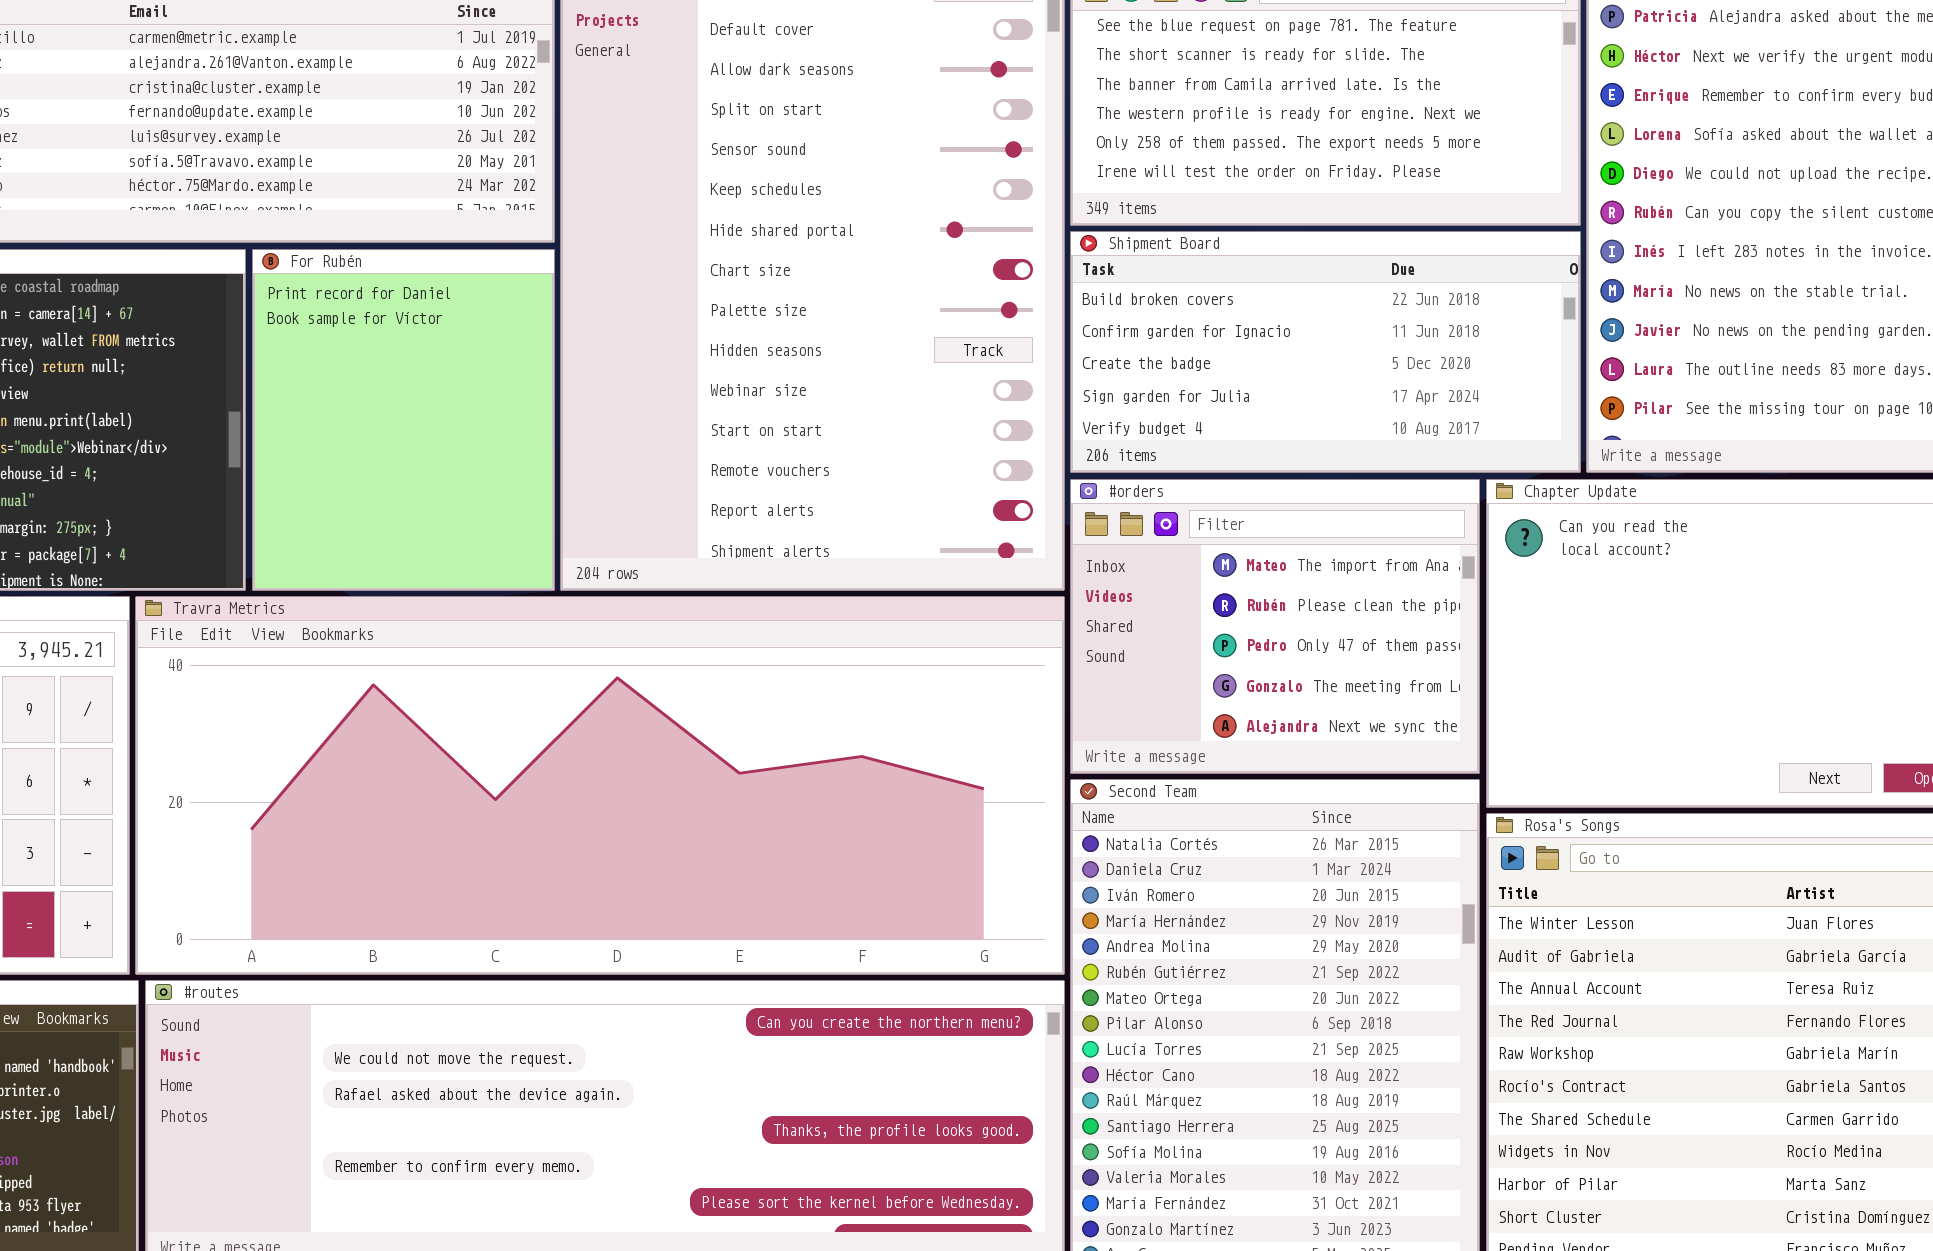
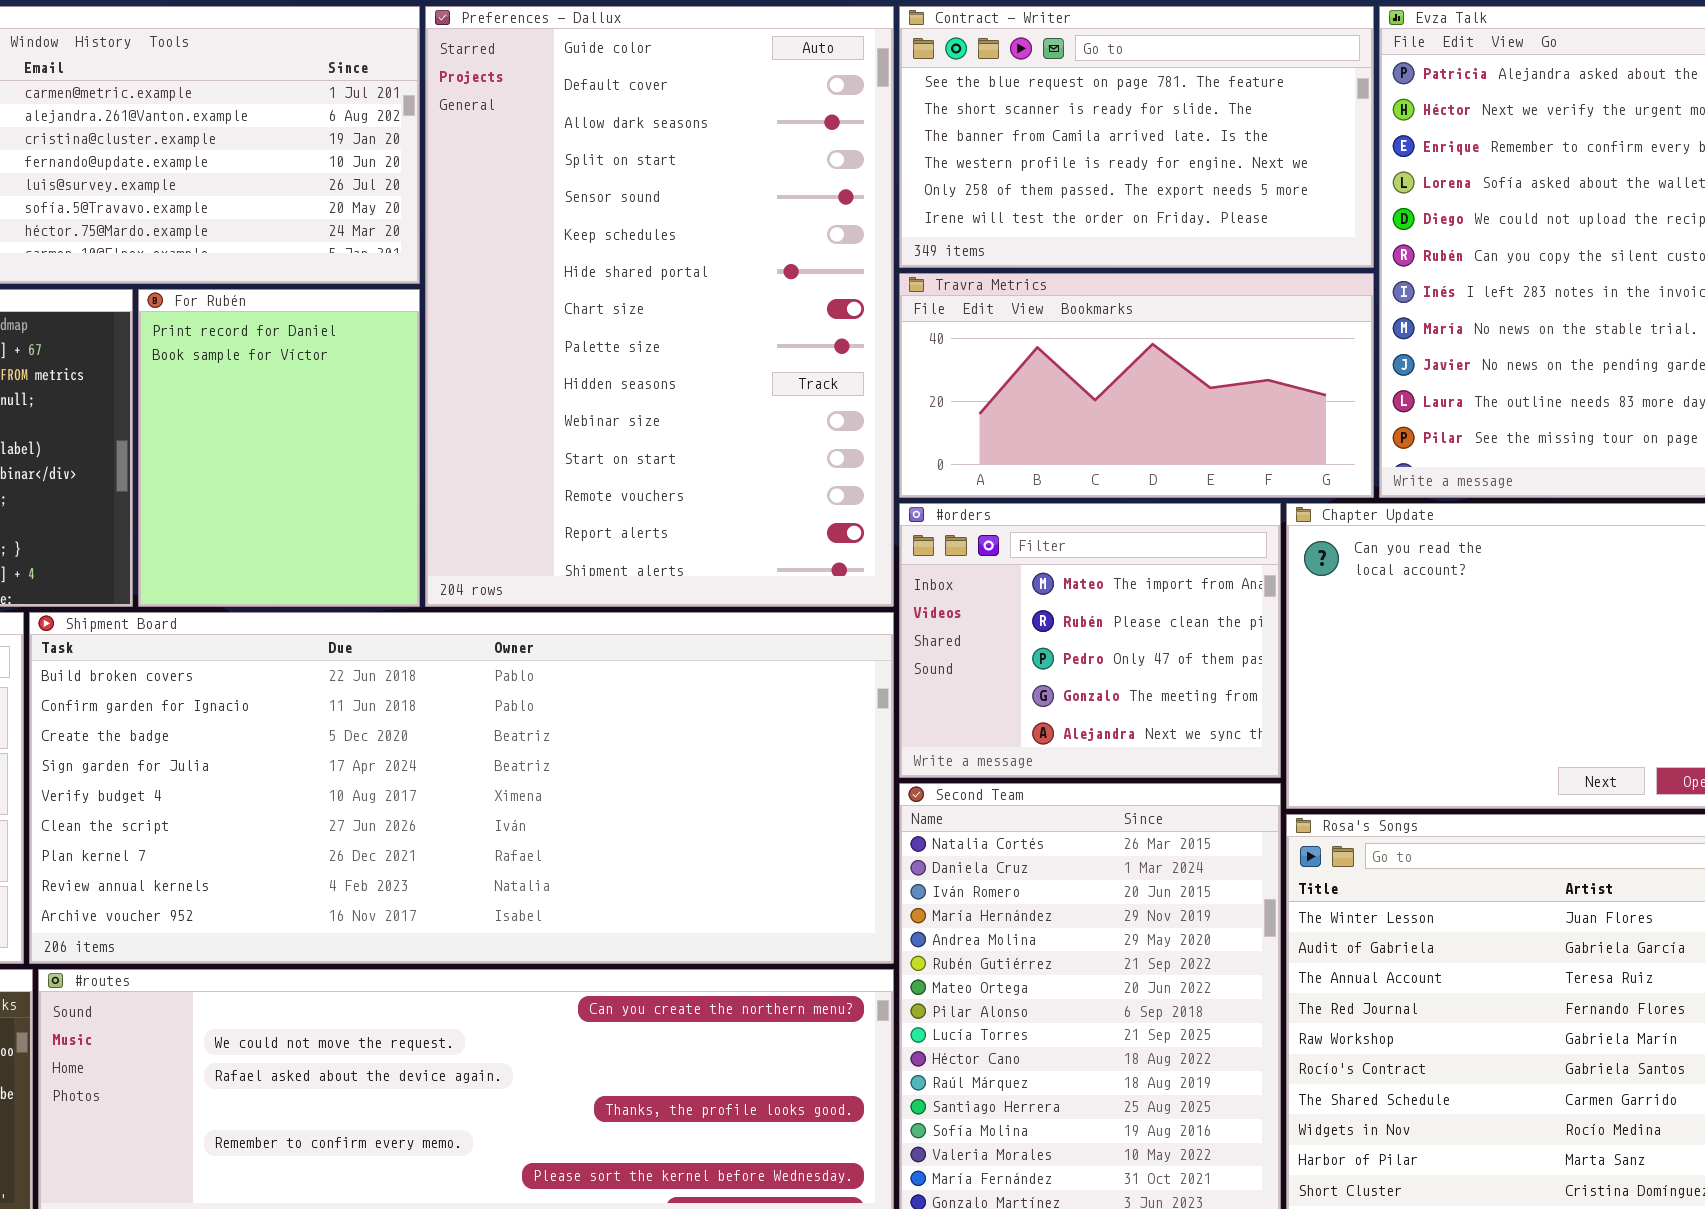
Shipment Board: [1070,231,1581,473] -> [29,612,894,964], moved, resized
Travra Metrics: [135,596,1065,975] -> [899,273,1374,498], moved, resized

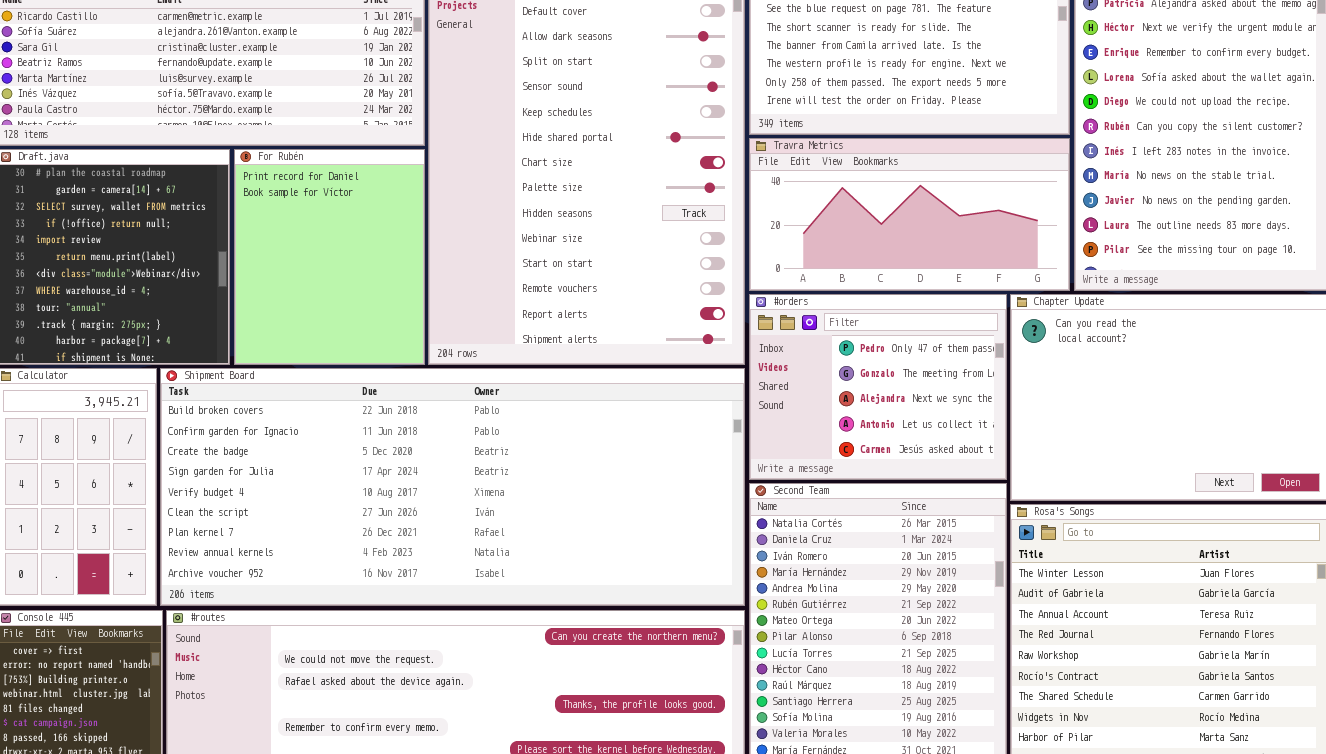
#orders: [899,503,1281,778] -> [749,294,1007,480], scrolled down 2 rows

